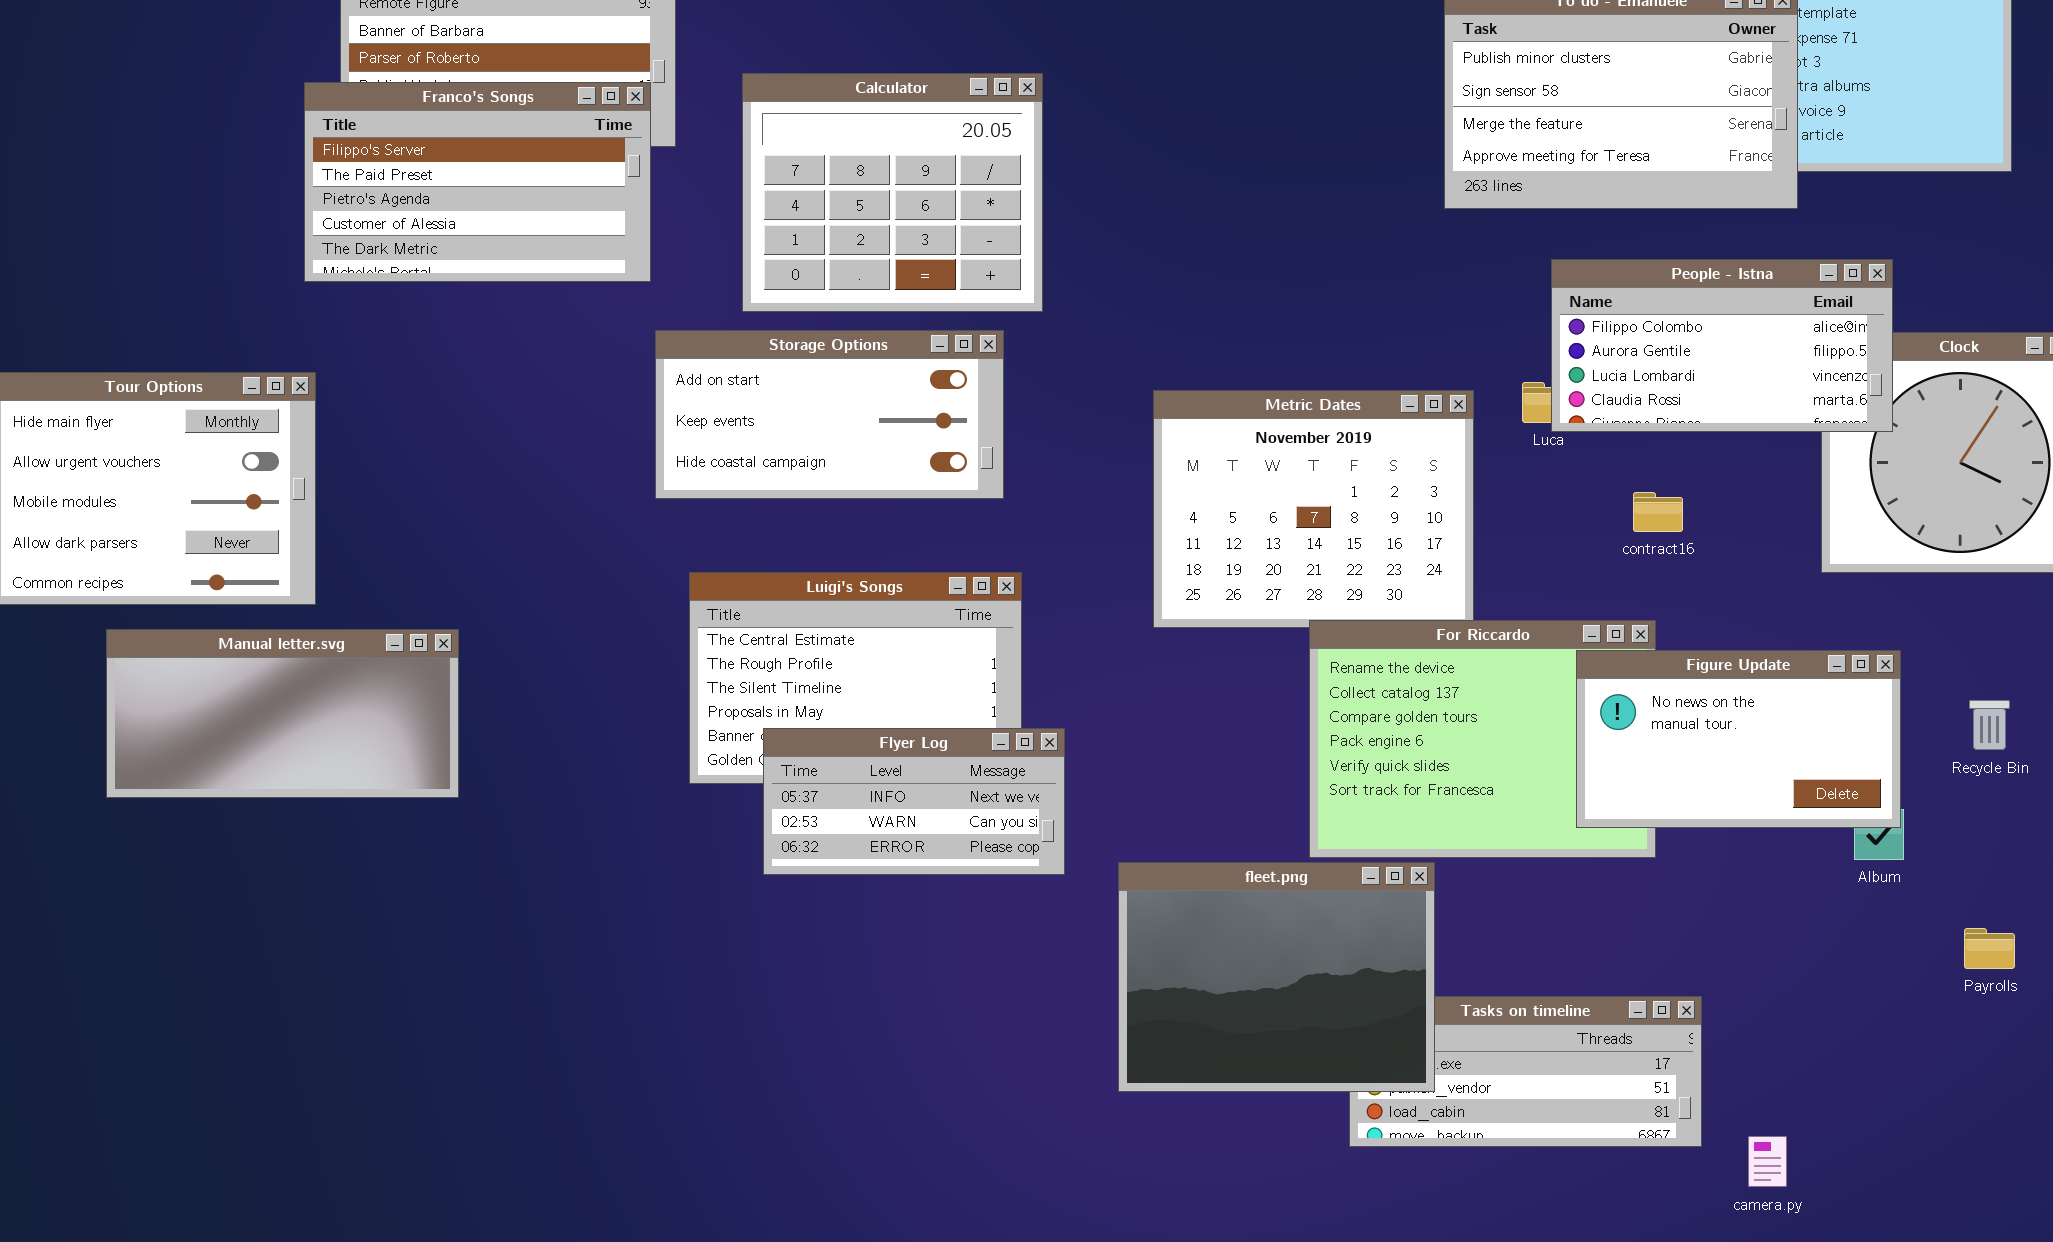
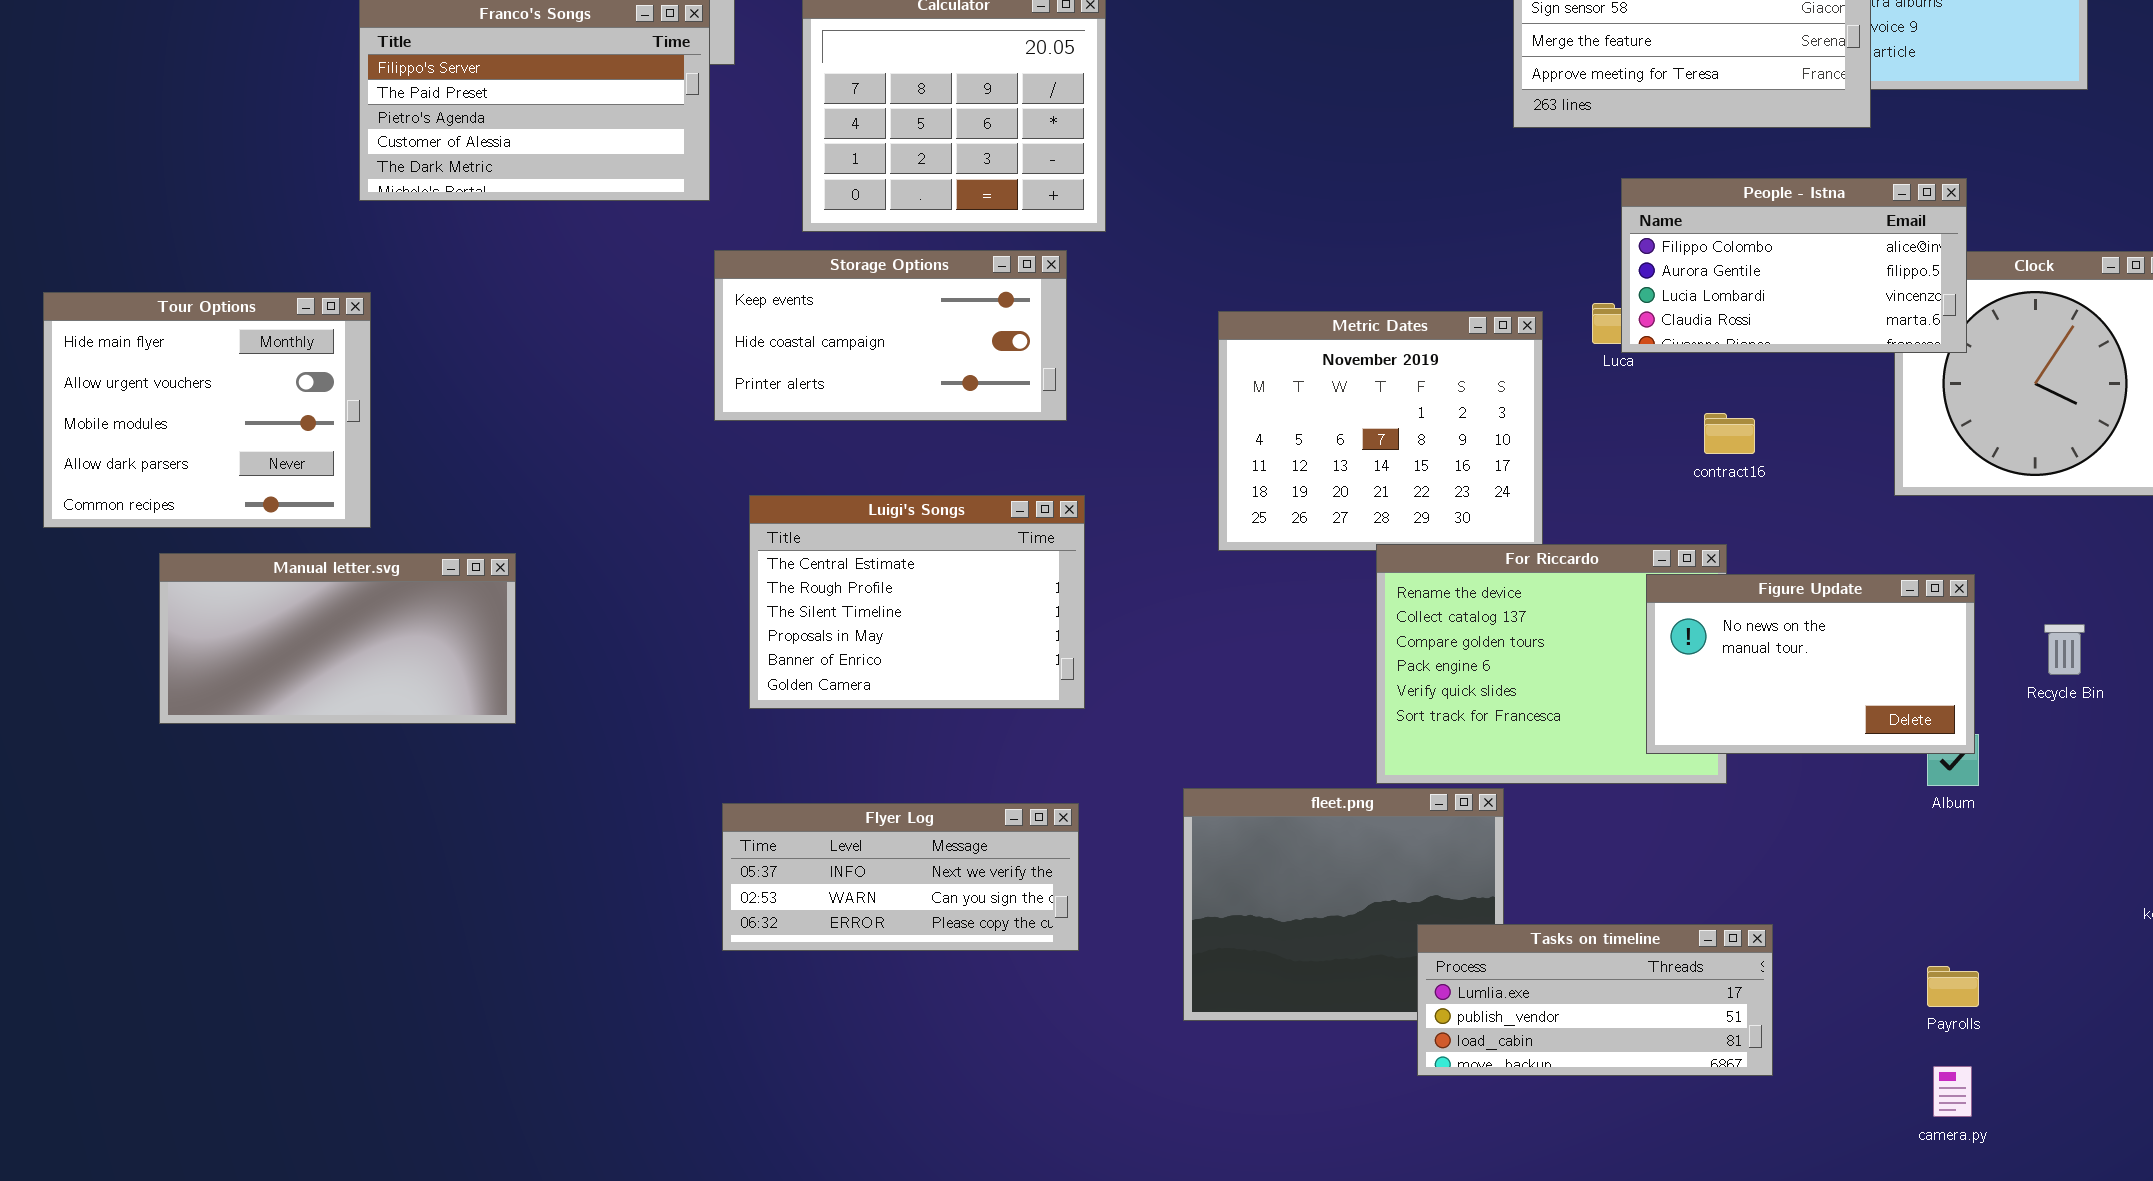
Storage Options: [655,330,1004,499] -> [714,250,1067,421], scrolled down 1 row
Flyer Log: [763,728,1065,875] -> [722,803,1079,951], moved, resized
Payrolls: [1964,928,2015,969] -> [1927,966,1979,1007], moved
Tasks on timeline: [1349,996,1702,1147] -> [1417,924,1773,1076], raised
camera.py: [1748,1136,1787,1187] -> [1933,1066,1972,1117], moved

